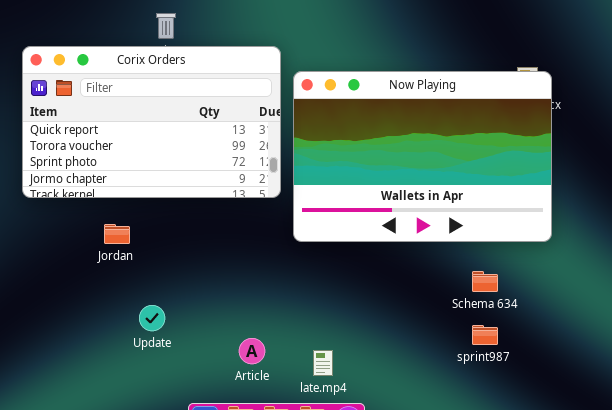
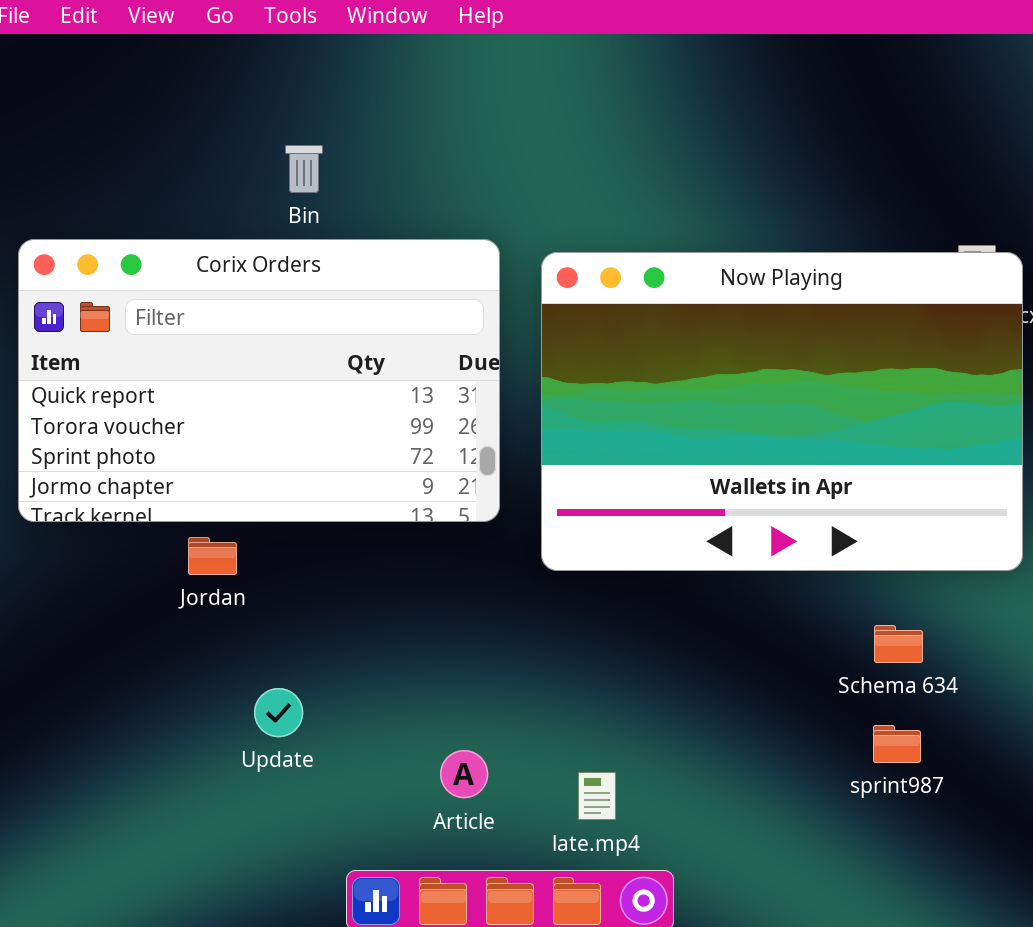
Corix Orders: [22,46,281,198] -> [18,239,500,522], moved

